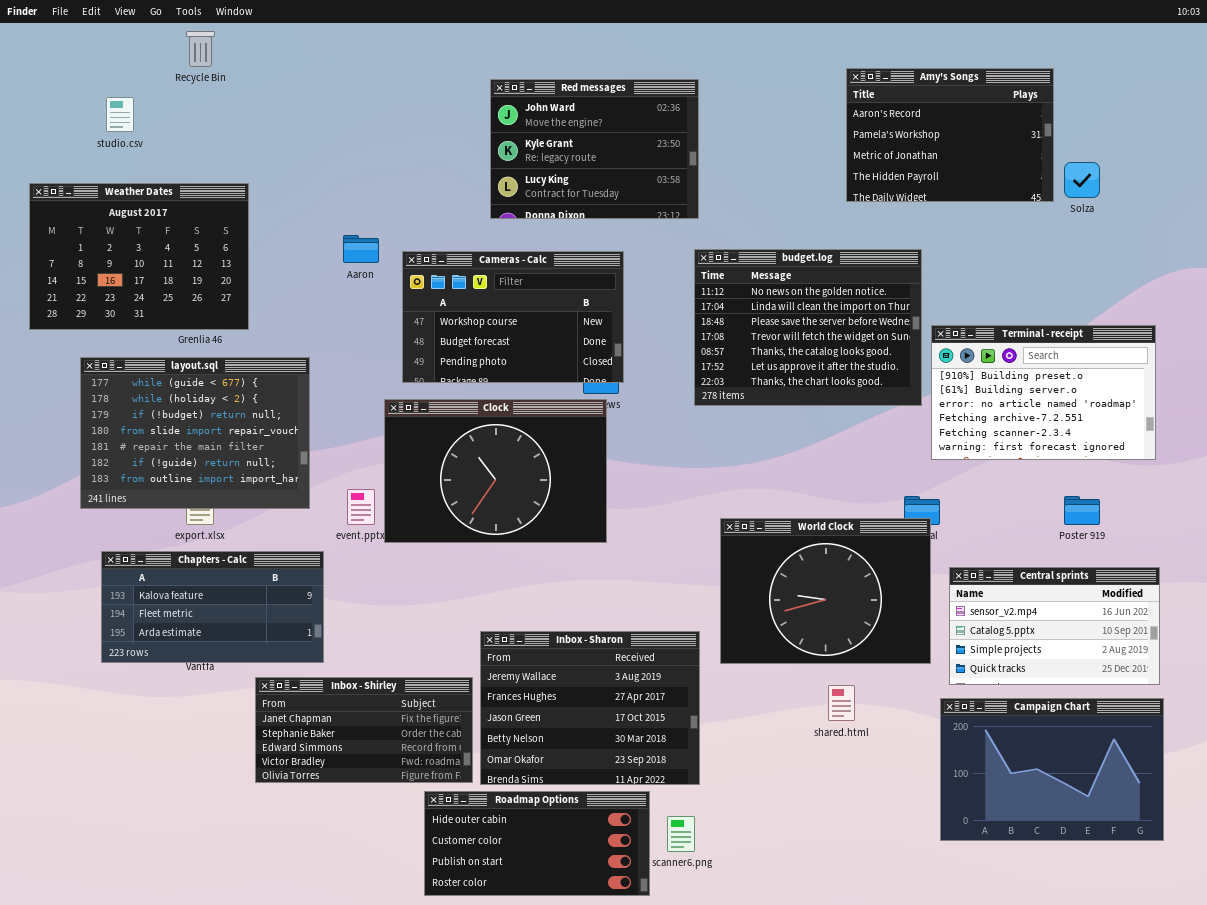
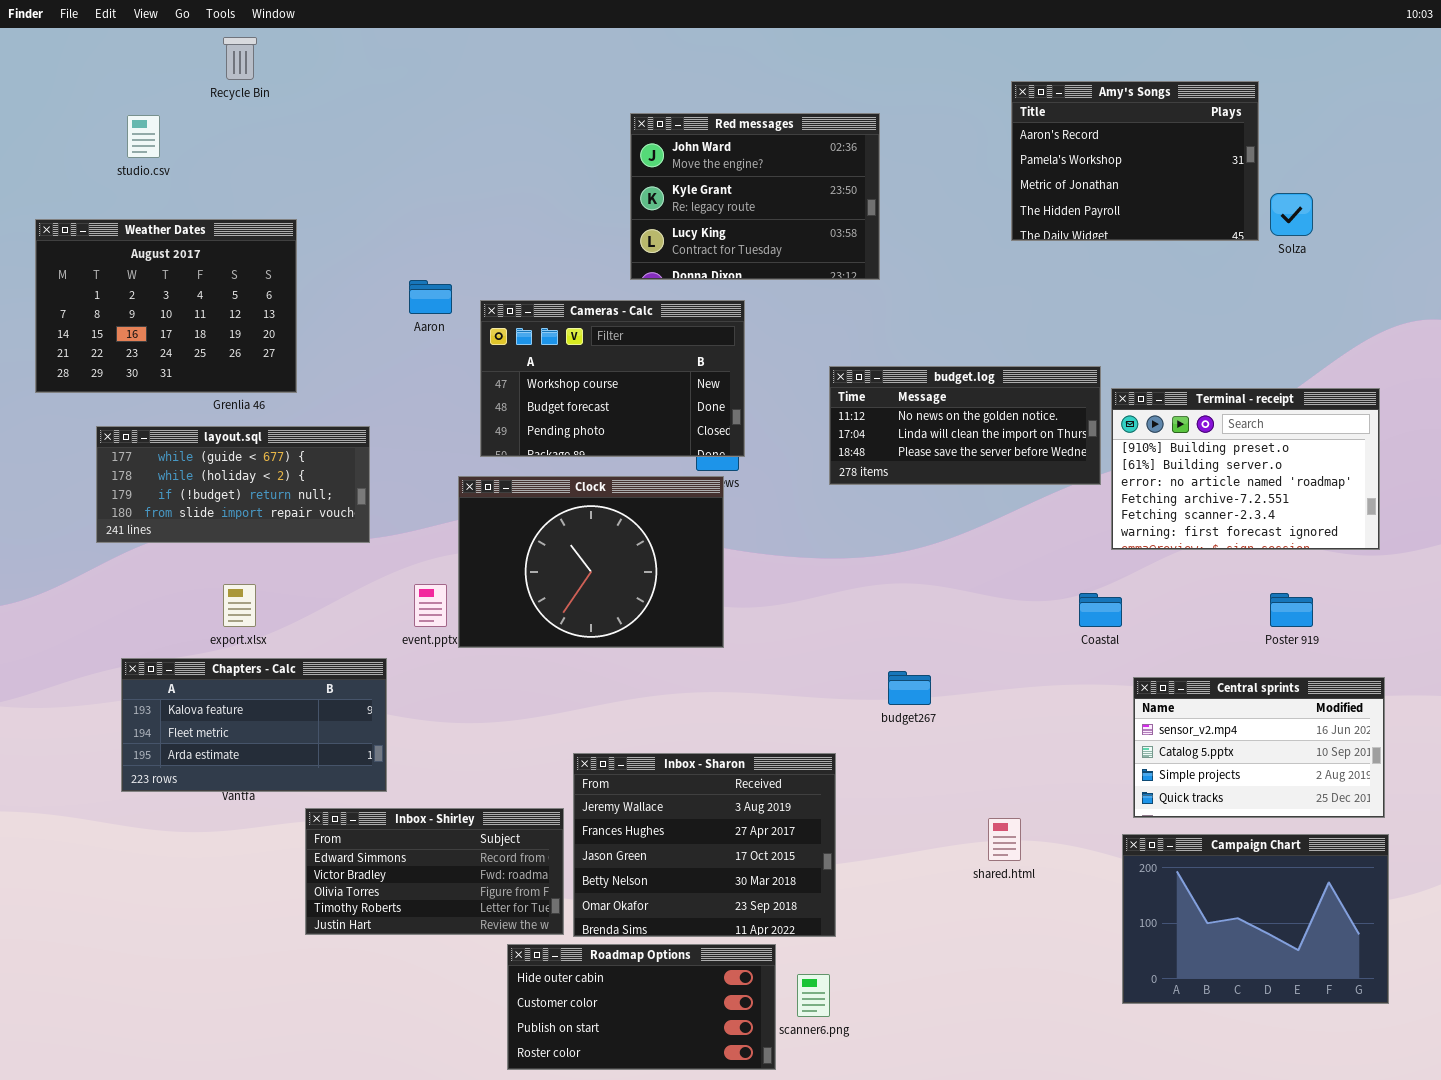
Red messages: [490,79,699,219] -> [630,113,880,280], moved
budget.log: [694,249,922,406] -> [829,366,1101,485], resized
layout.sql: [80,357,310,509] -> [96,426,370,543], resized
World Clock: [720,518,931,664] -> none, closed
Inbox - Shirley: [255,677,473,783] -> [305,808,564,935], scrolled down 2 rows

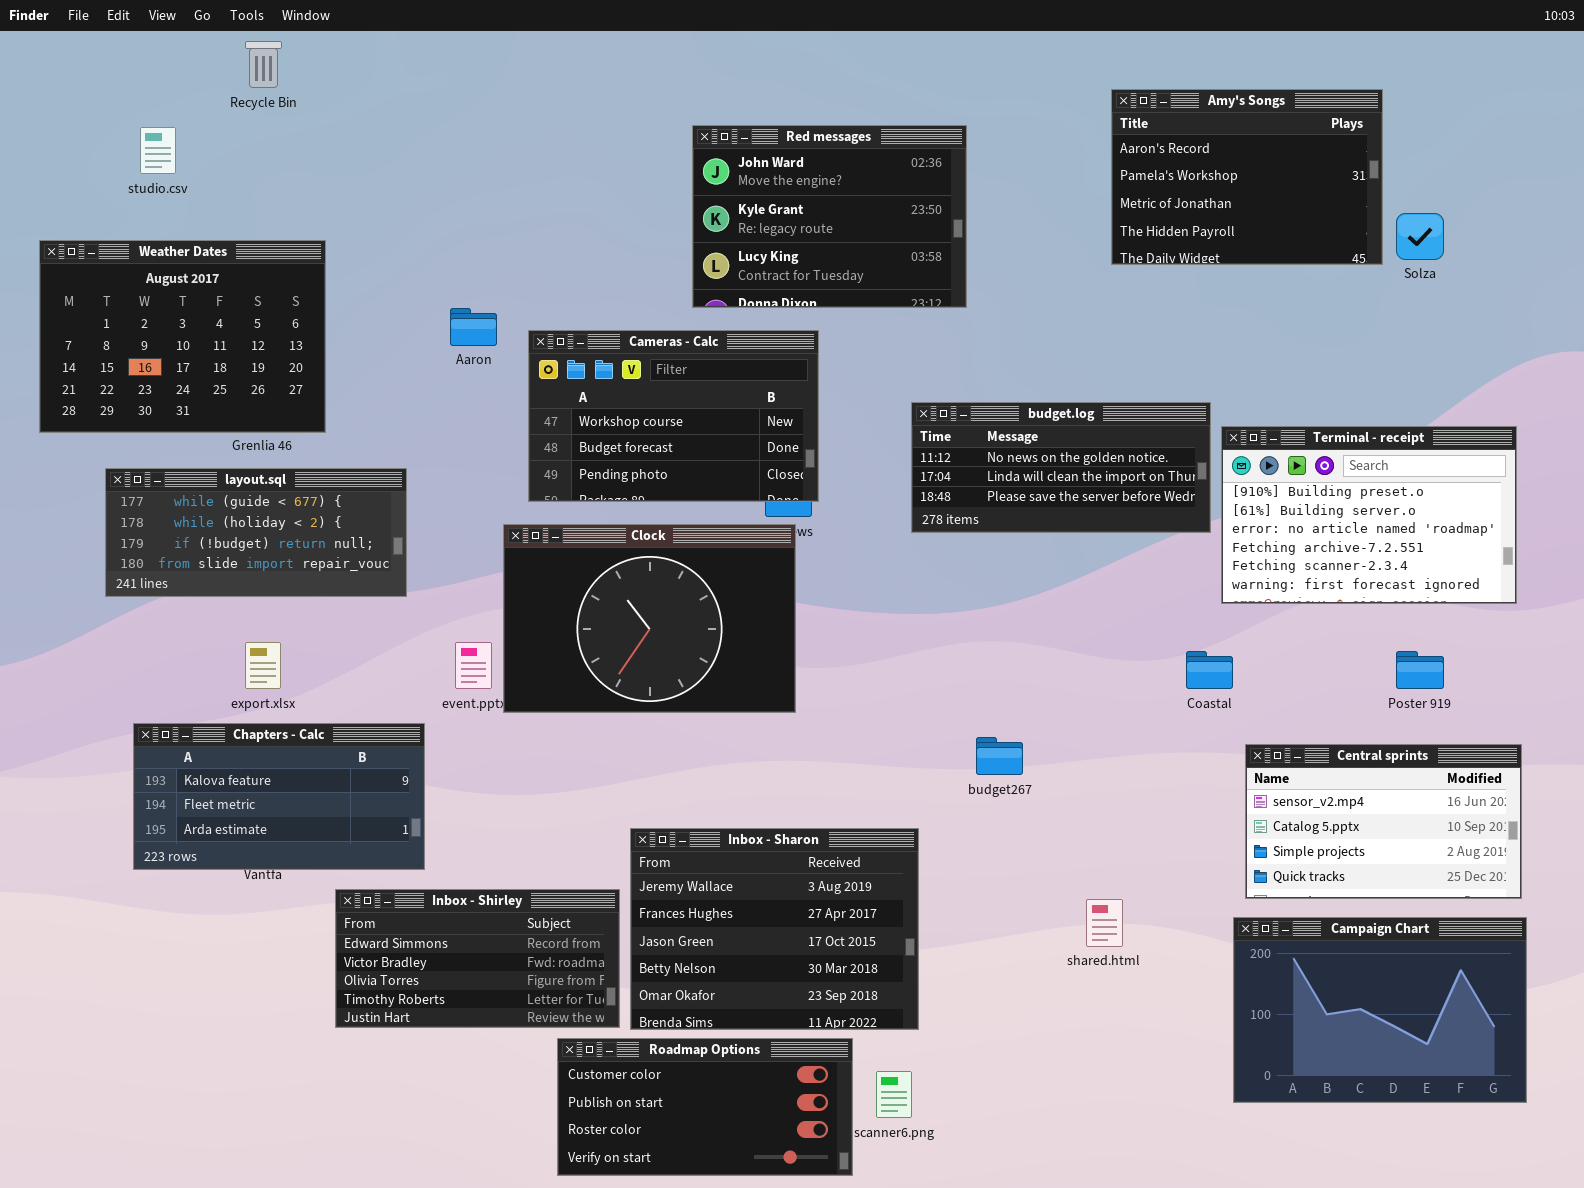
Roadmap Options: [507,944,776,1070] -> [557,1038,853,1176], scrolled down 1 row

